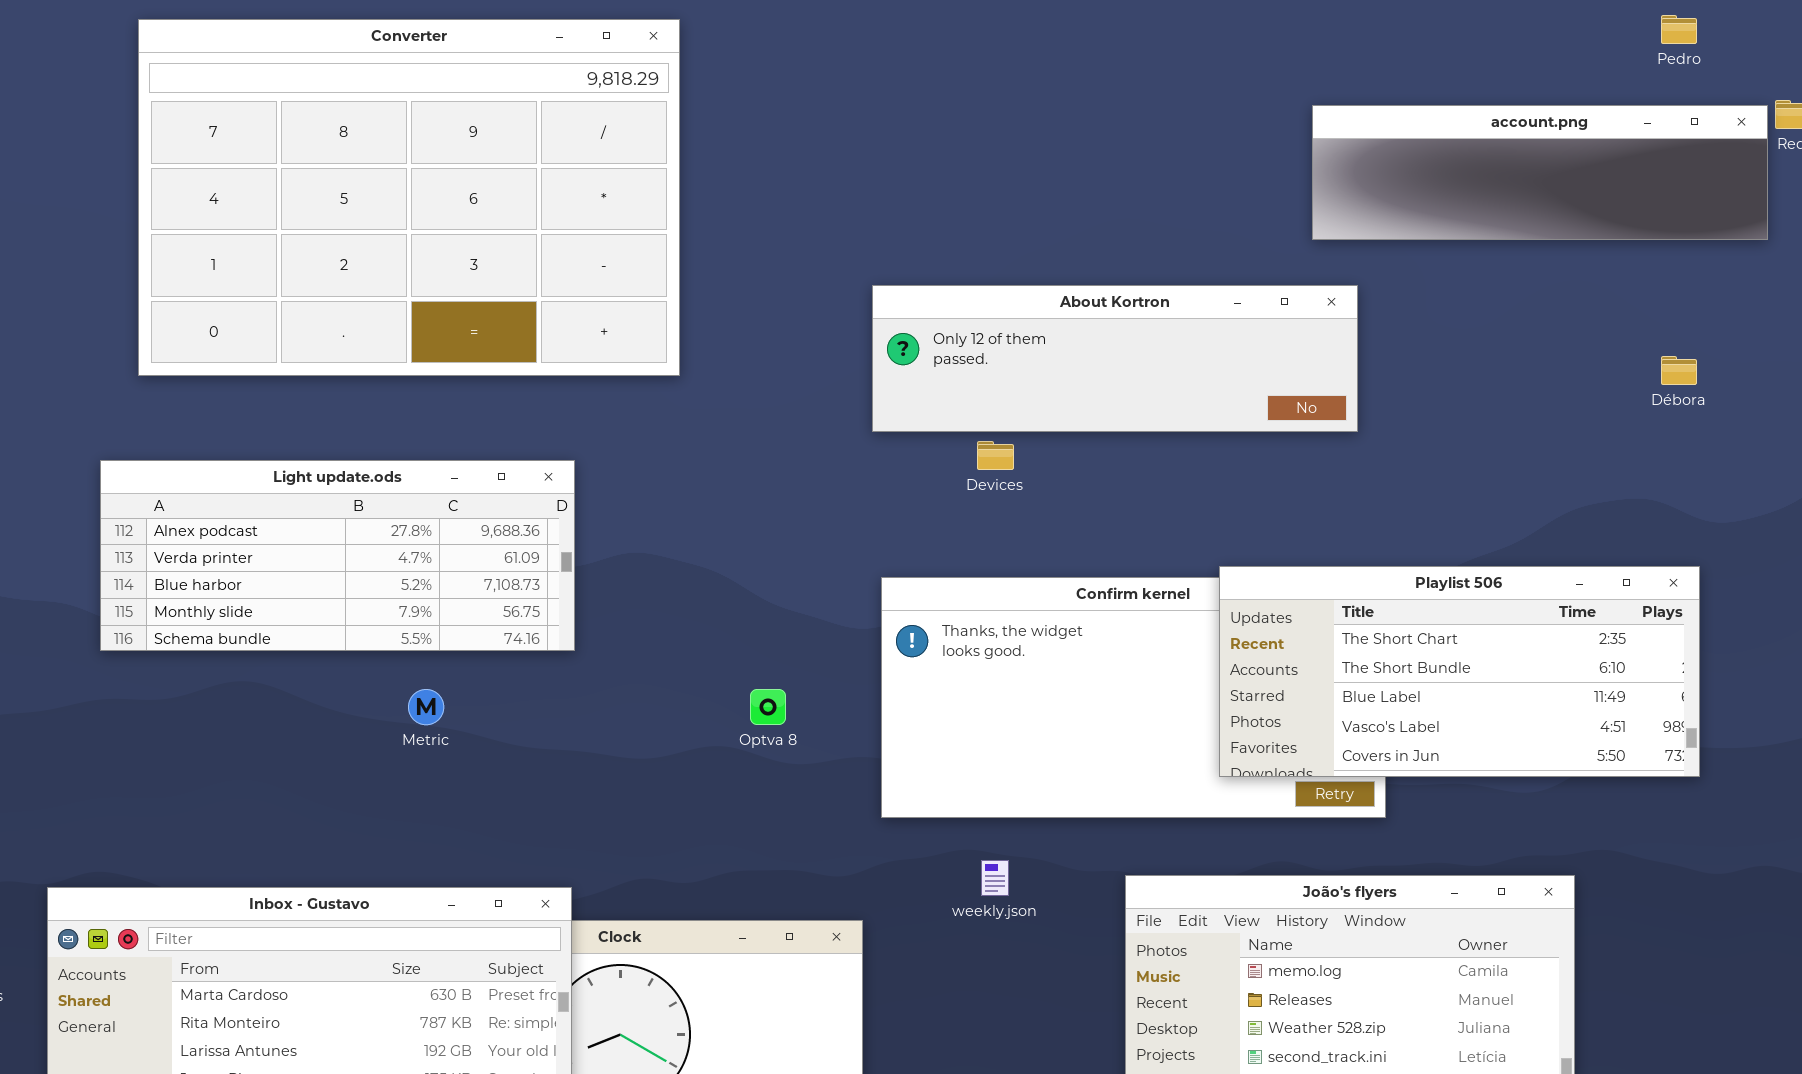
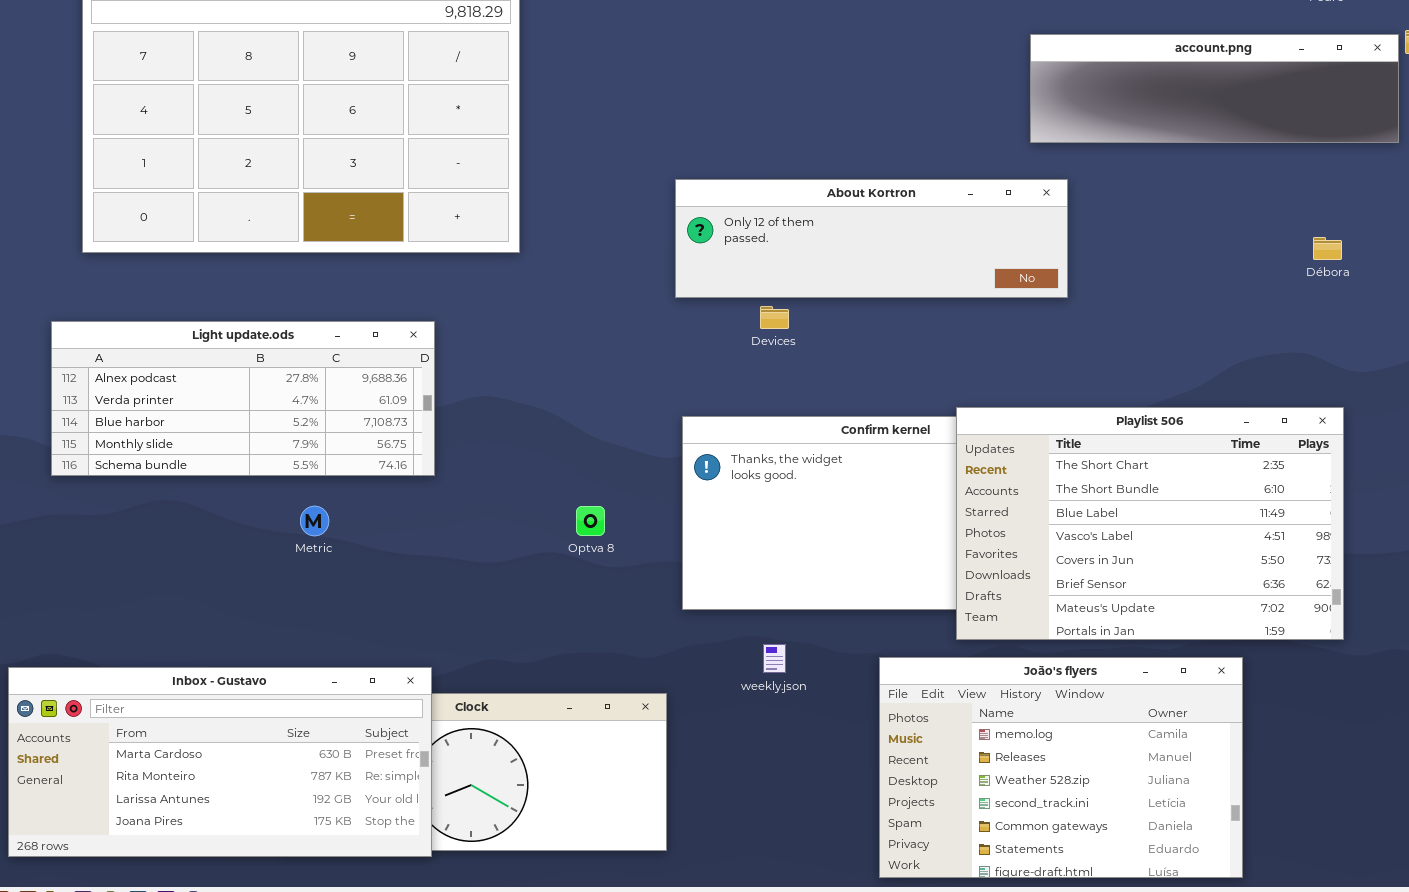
Playlist 506: [1219,566,1700,777] -> [956,407,1344,640], resized

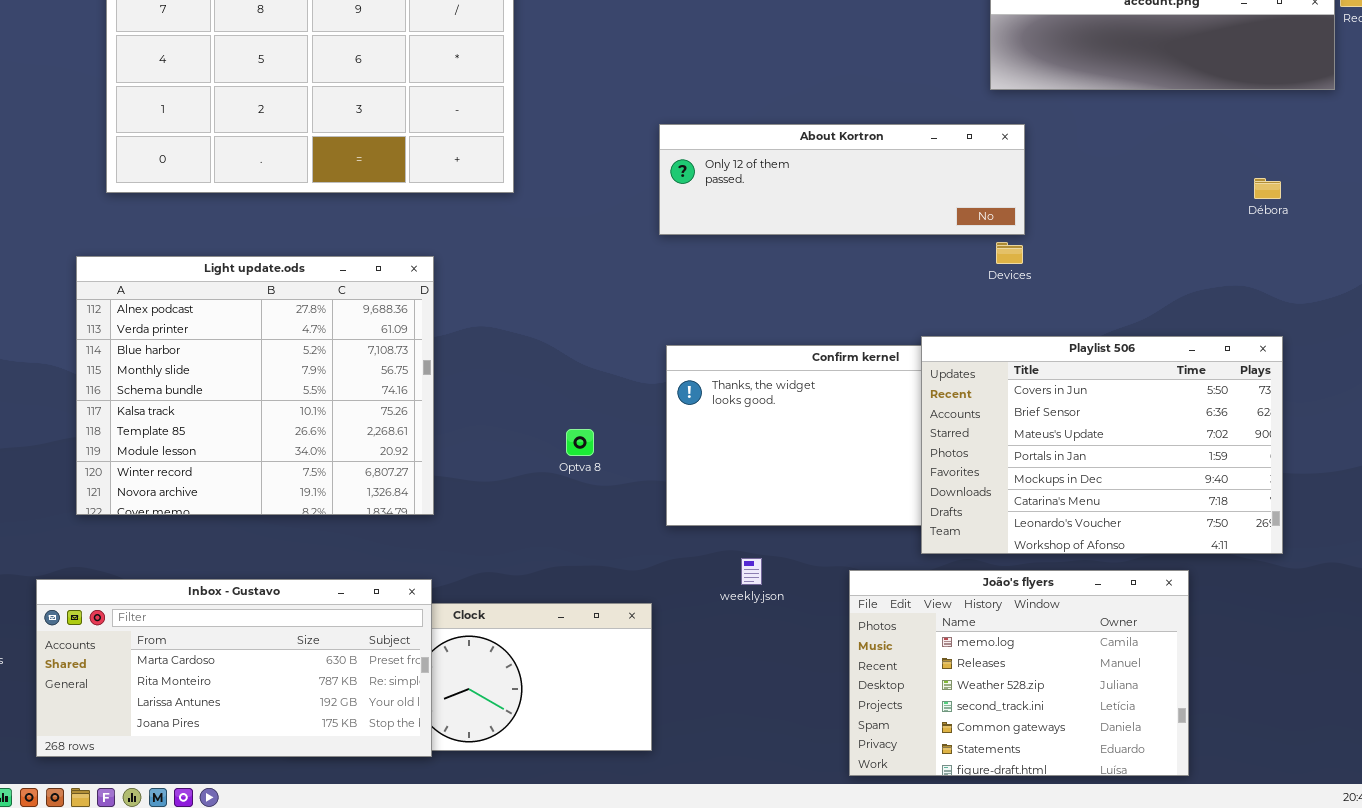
Devices: [760,306,789,329] -> [996,242,1023,264], moved
Light update.ods: [51,321,435,476] -> [76,256,434,515], resized
Playlist 506: [956,407,1344,640] -> [921,336,1283,554], scrolled down 4 rows

